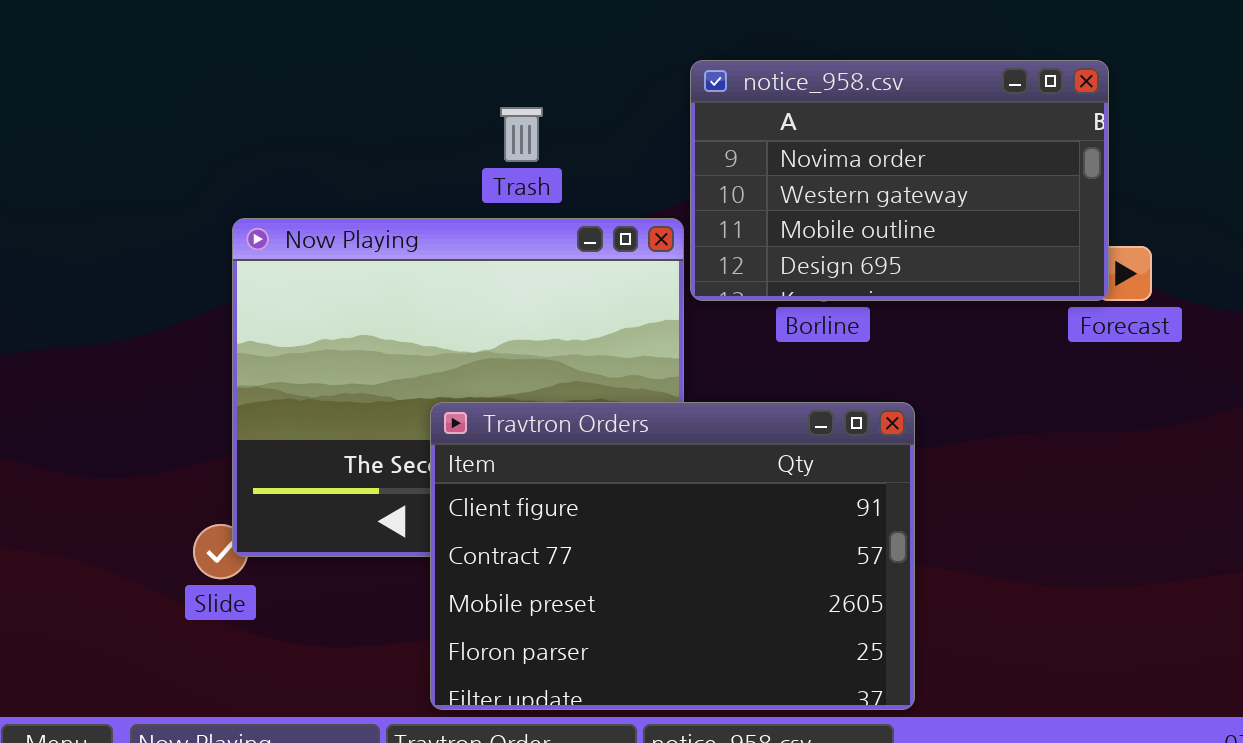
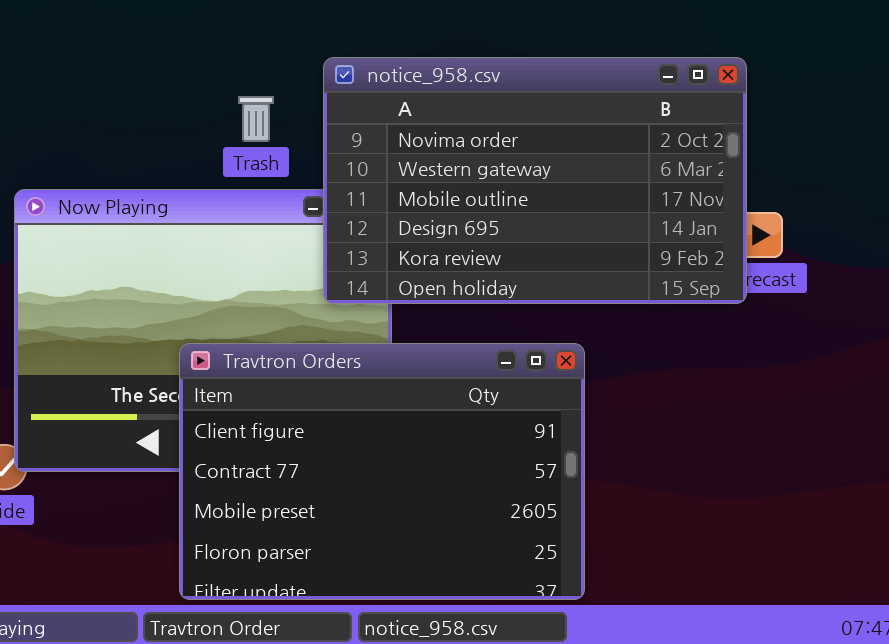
notice_958.csv: [690,60,1109,301] -> [323,57,747,304], resized

